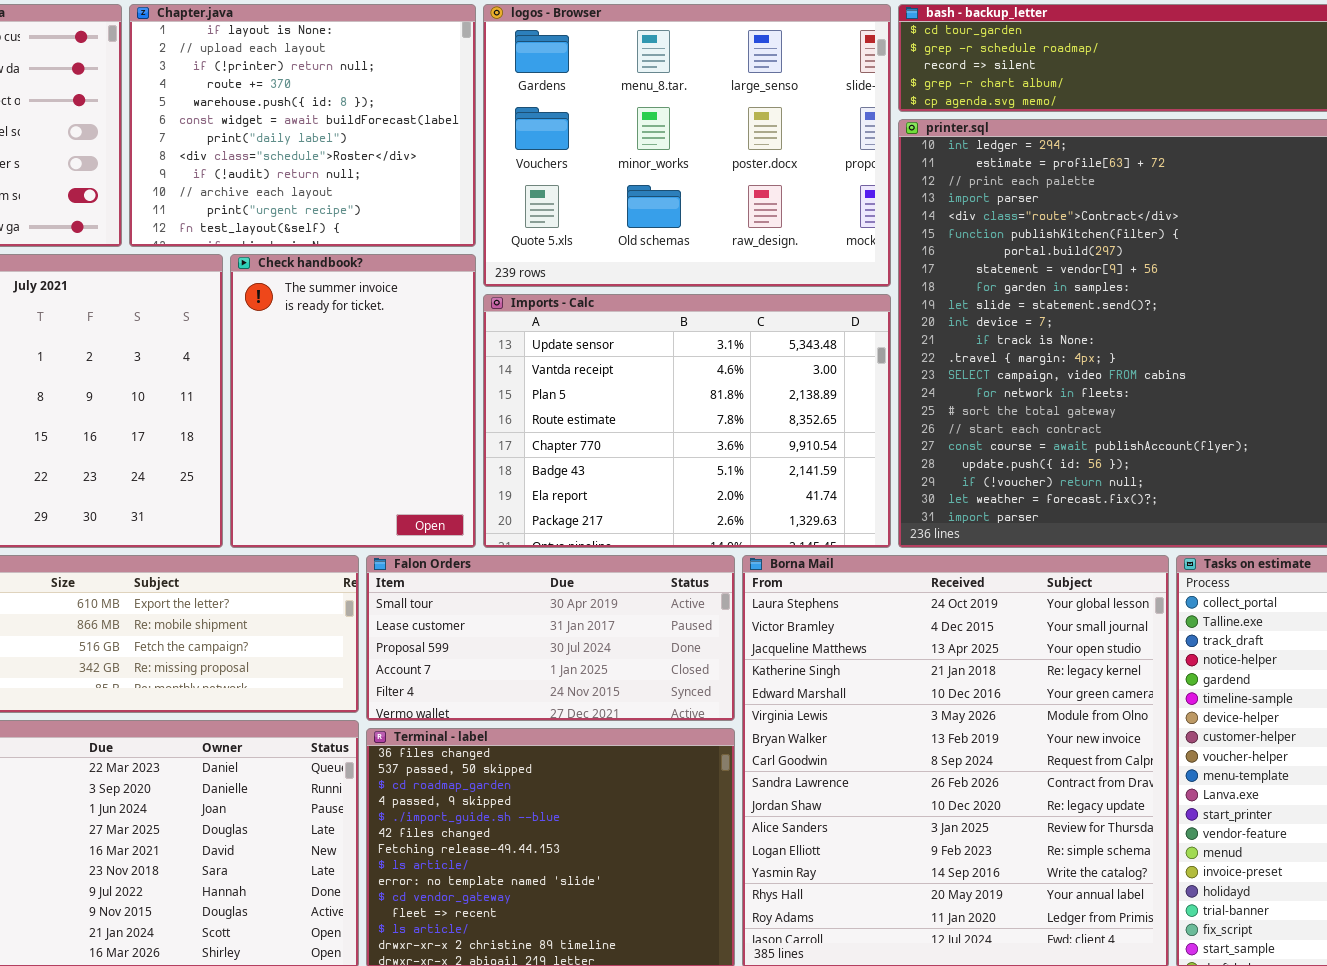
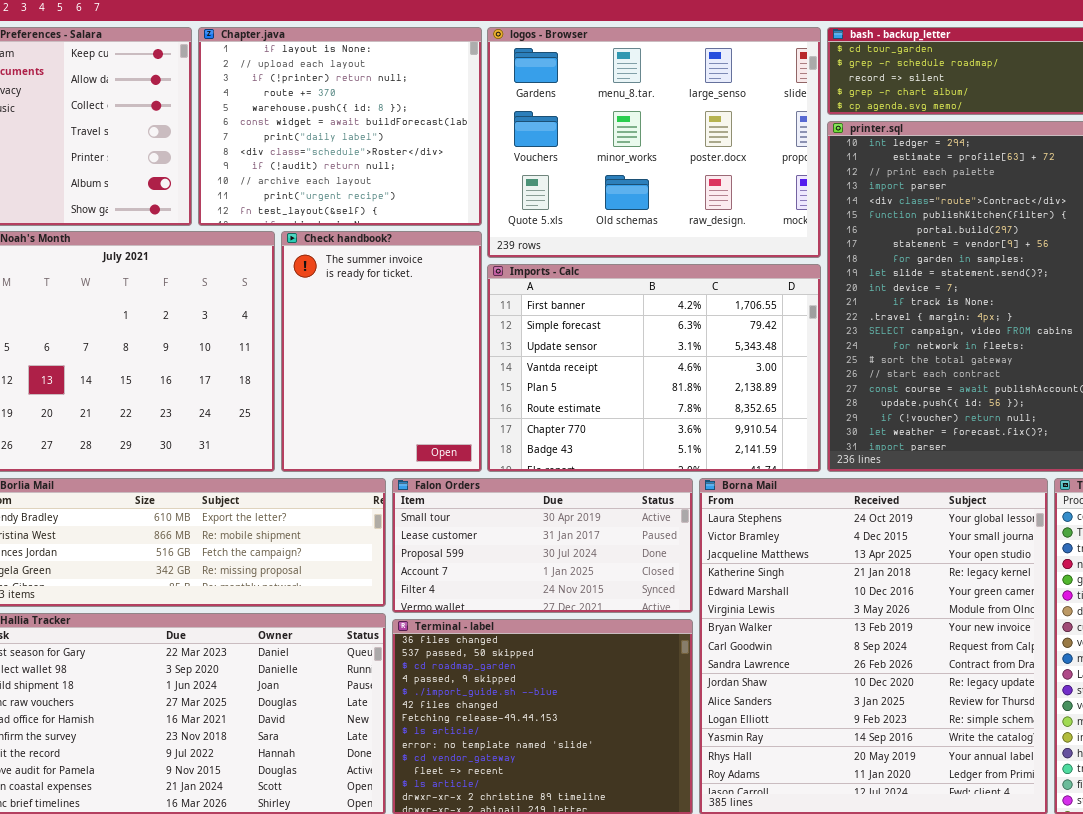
Imports - Calc: [483,294,891,548] -> [487,264,821,472], scrolled up 2 rows

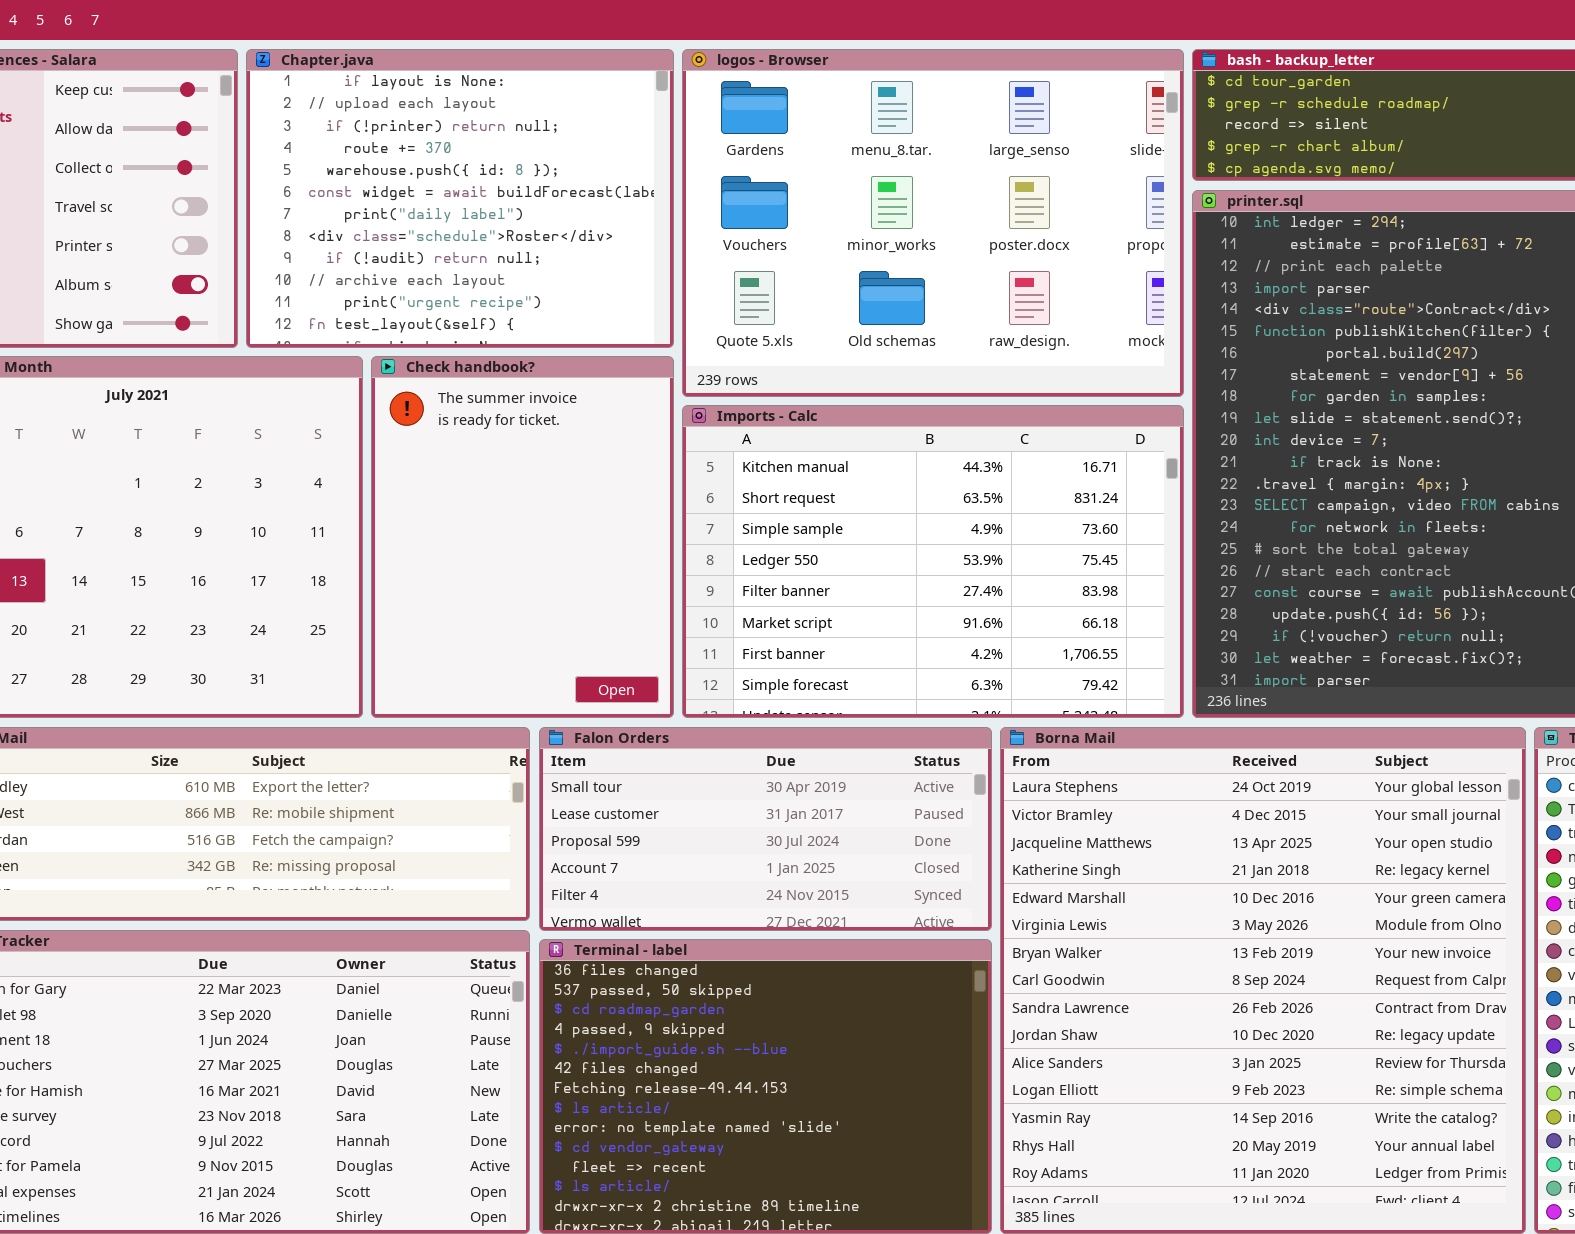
Imports - Calc: [487,264,821,472] -> [682,405,1184,718], scrolled up 6 rows

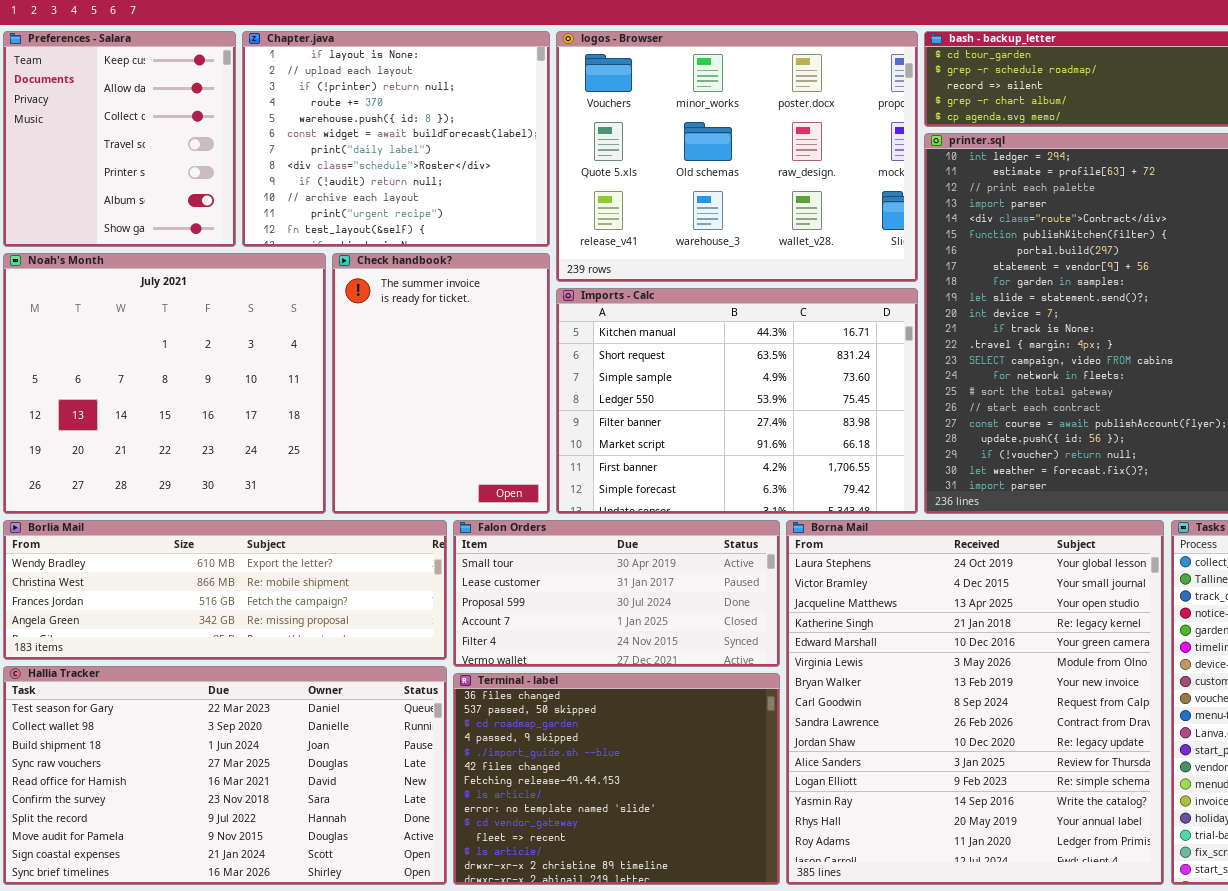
logos - Browser: [682,49,1184,397] -> [556,31,918,282], scrolled down 1 row

